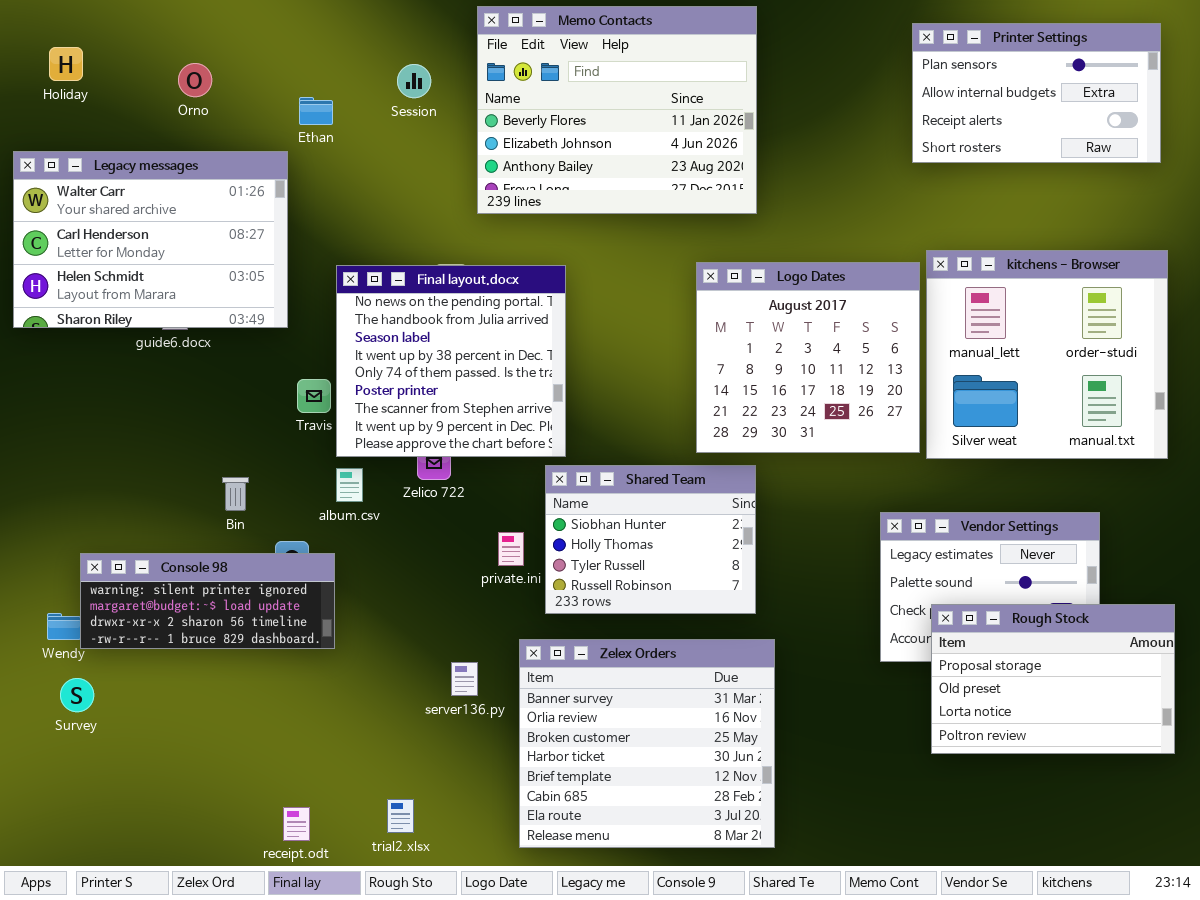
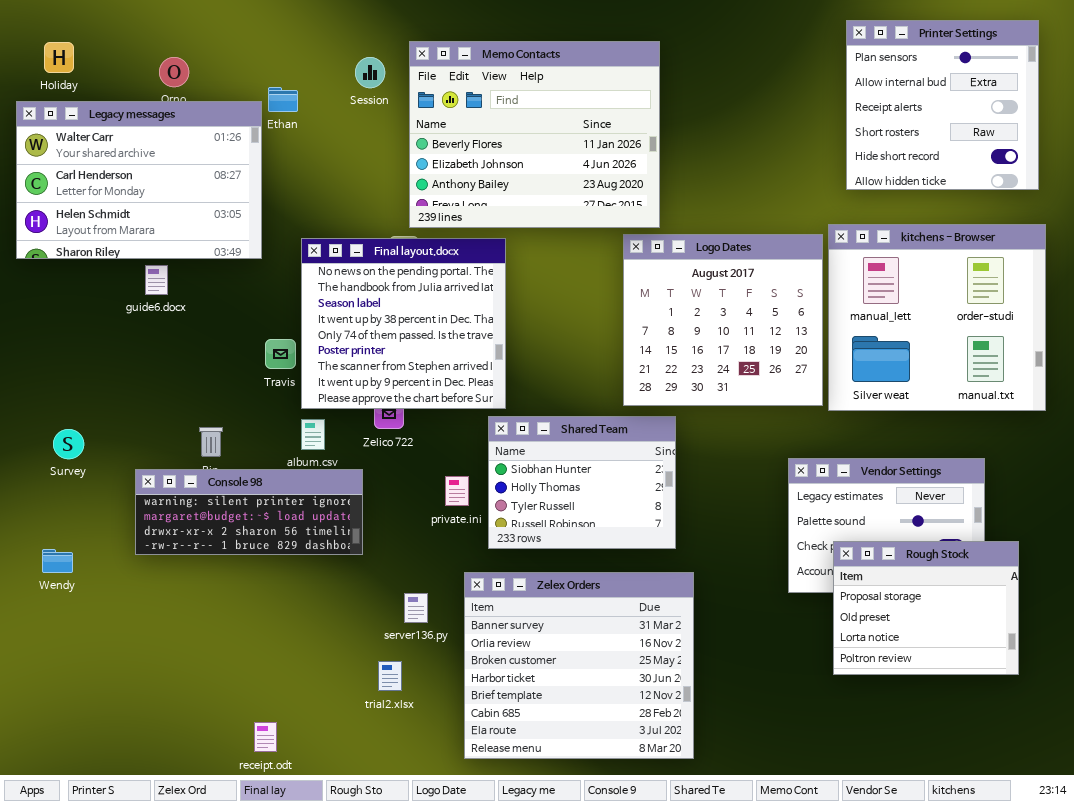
Memo Contacts: [477,6,757,214] -> [409,41,660,228], moved
Printer Settings: [912,23,1161,163] -> [846,20,1039,190], resized
Legacy messages: [13,151,288,328] -> [16,101,262,259], moved
Console 98: [80,553,335,649] -> [135,469,363,555], moved
Rough Stock: [931,604,1175,754] -> [833,541,1019,675], resized
Survey: [60,678,94,712] -> [53,429,84,459], moved
trial2.xlsx: [387,799,414,833] -> [378,661,402,691], moved

